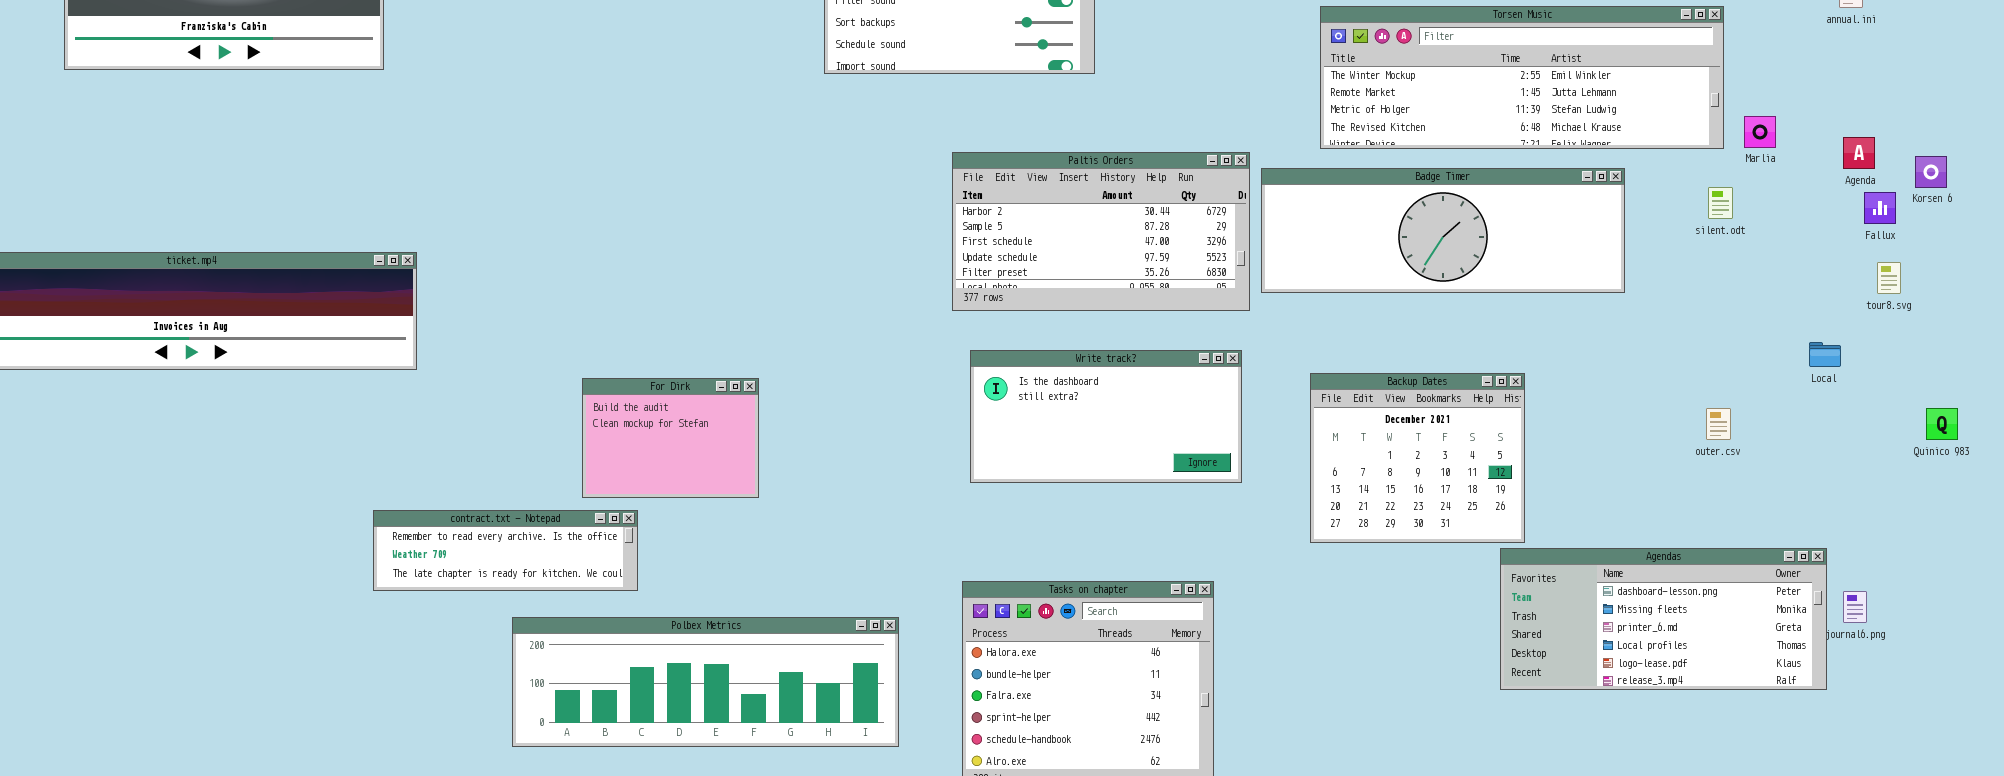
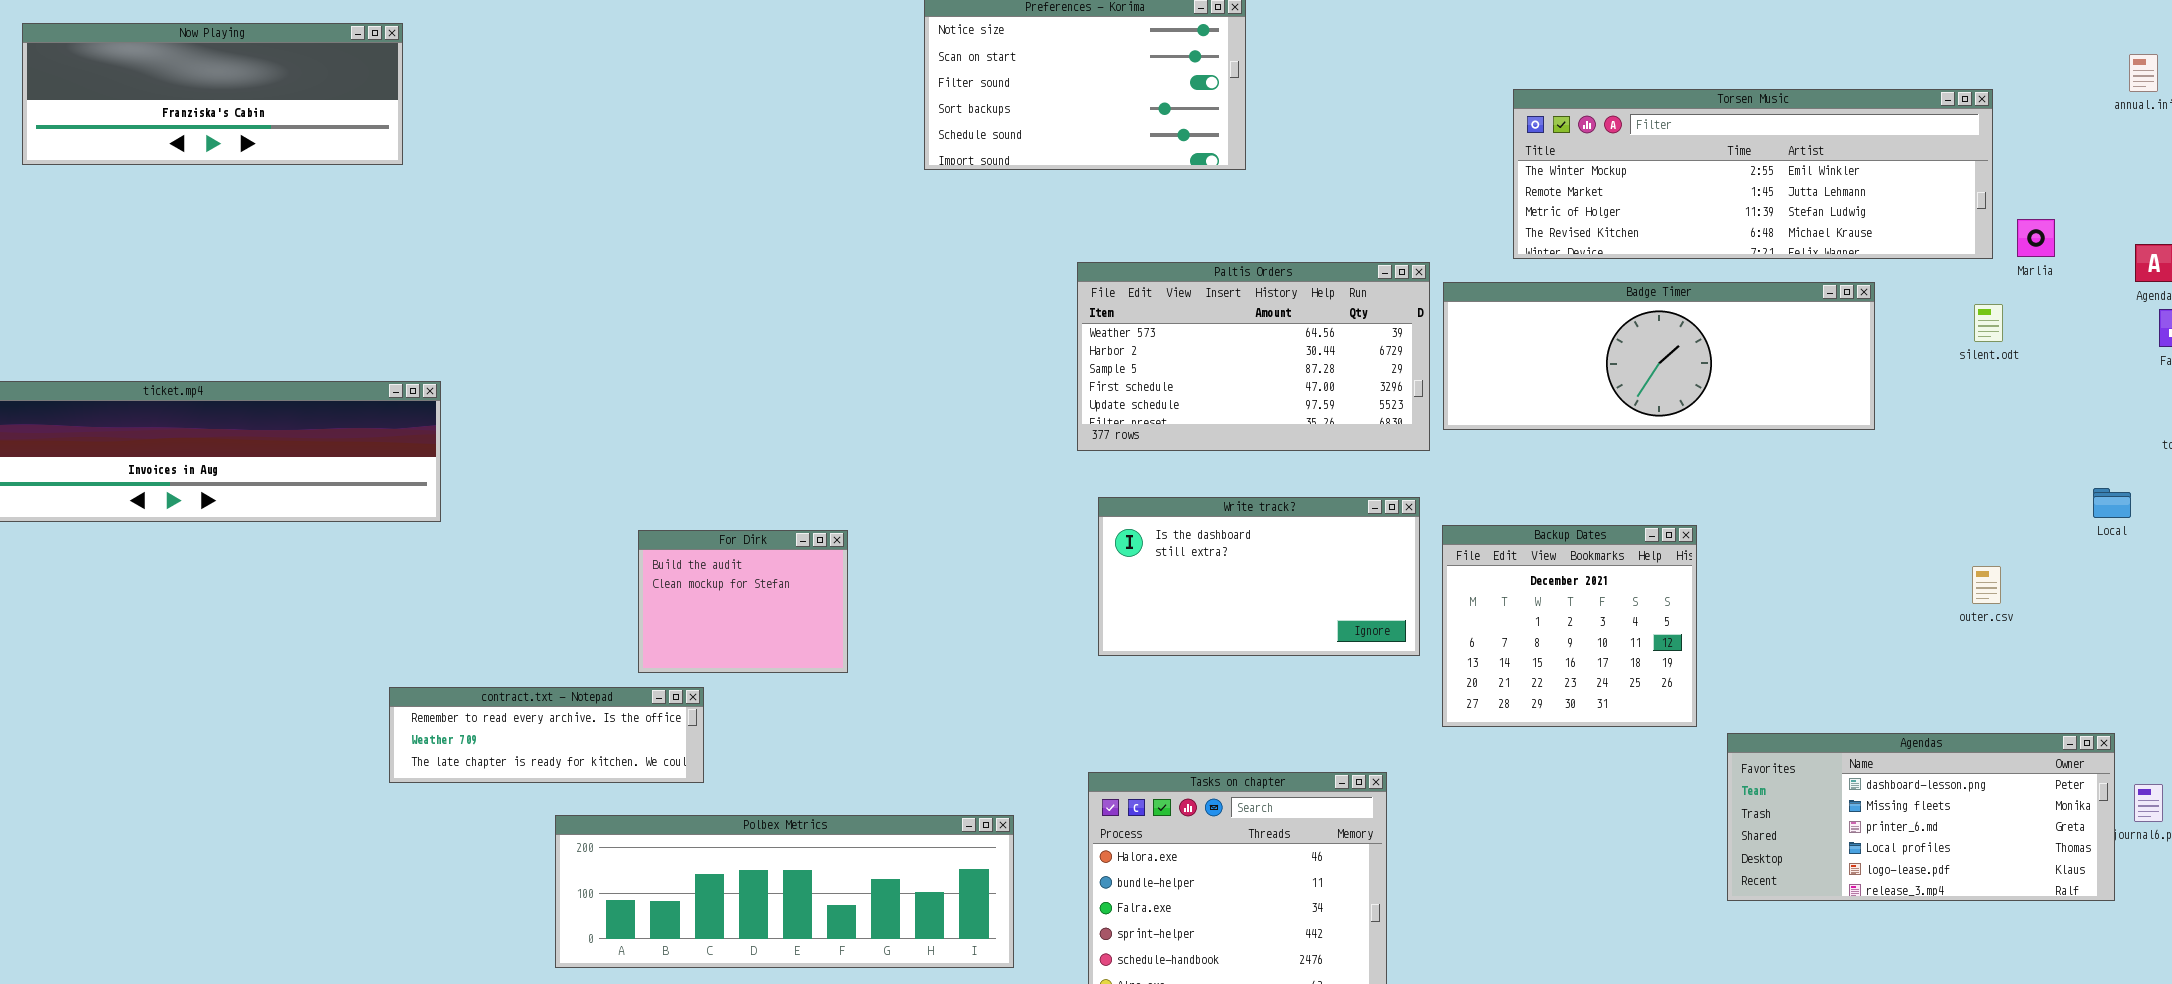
Paltis Orders: [952,152,1250,311] -> [1077,262,1430,451], scrolled up 1 row
Backup Dates: [1310,373,1525,543] -> [1442,525,1697,727], moved

